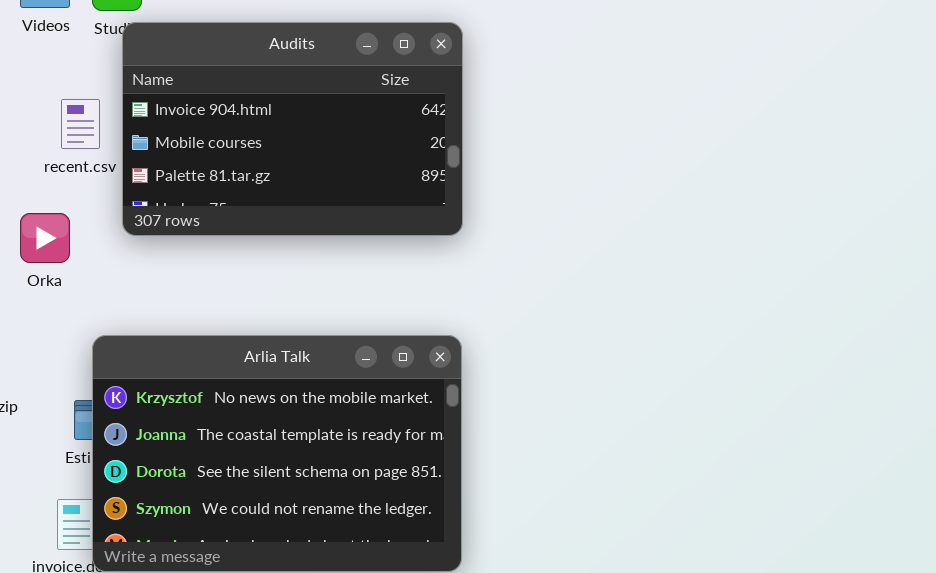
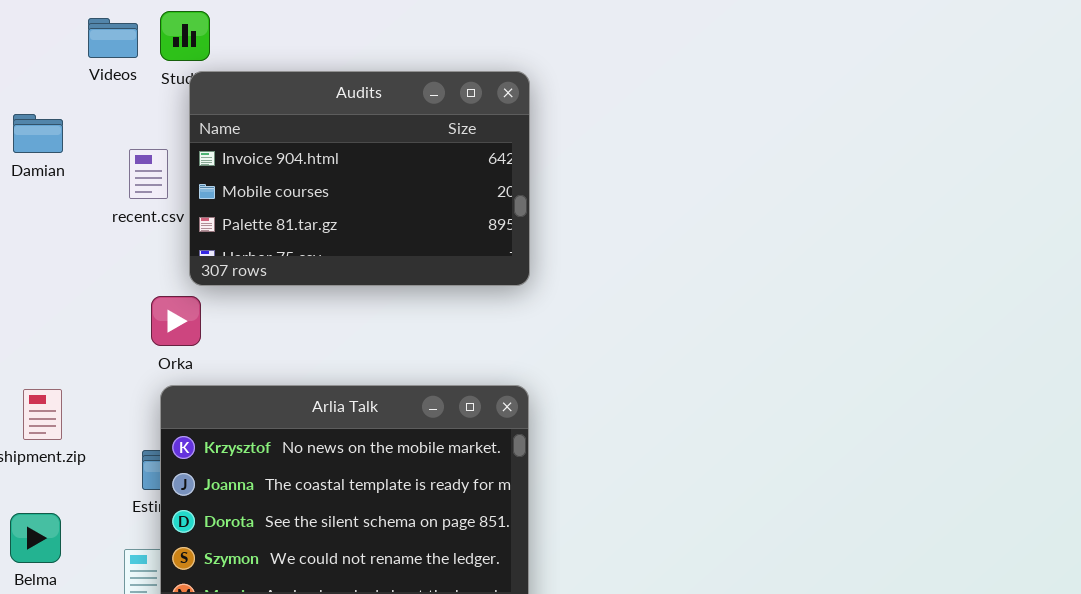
Orka: [20,213,70,263] -> [151,296,201,346], moved

